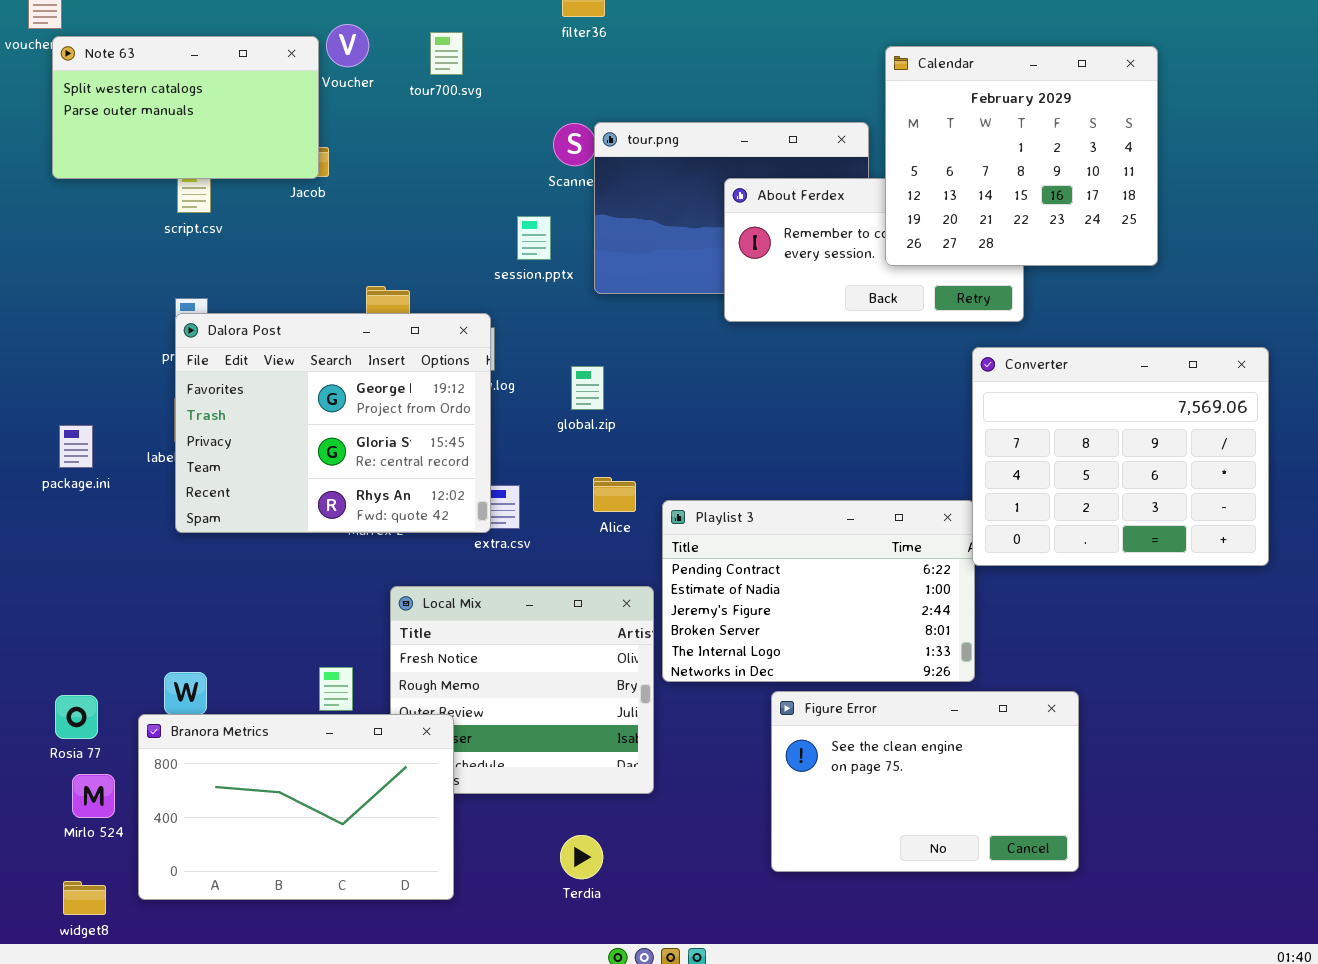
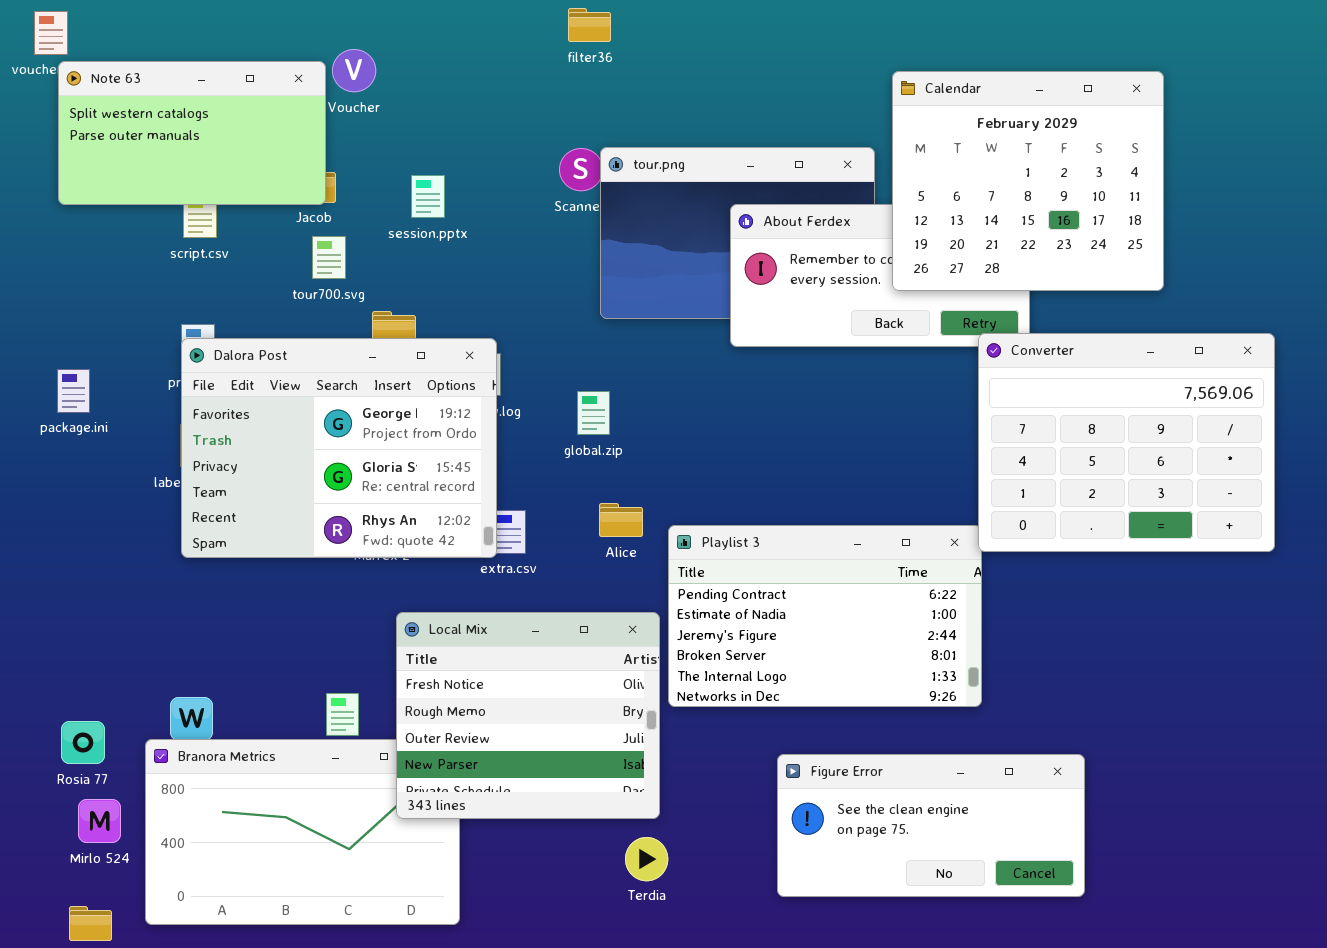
tour700.svg: [430,32,463,75] -> [312,236,346,279], moved
session.pptx: [517,216,551,260] -> [411,175,445,218], moved
Converter: [972,347,1269,566] -> [978,333,1275,552], moved
package.ini: [59,425,93,468] -> [57,369,90,413], moved
Local Mix: [390,586,654,794] -> [396,612,660,819], raised
Figure Error: [771,691,1079,872] -> [777,754,1085,897], resized
Terdia: [560,835,603,879] -> [625,837,668,881], moved

